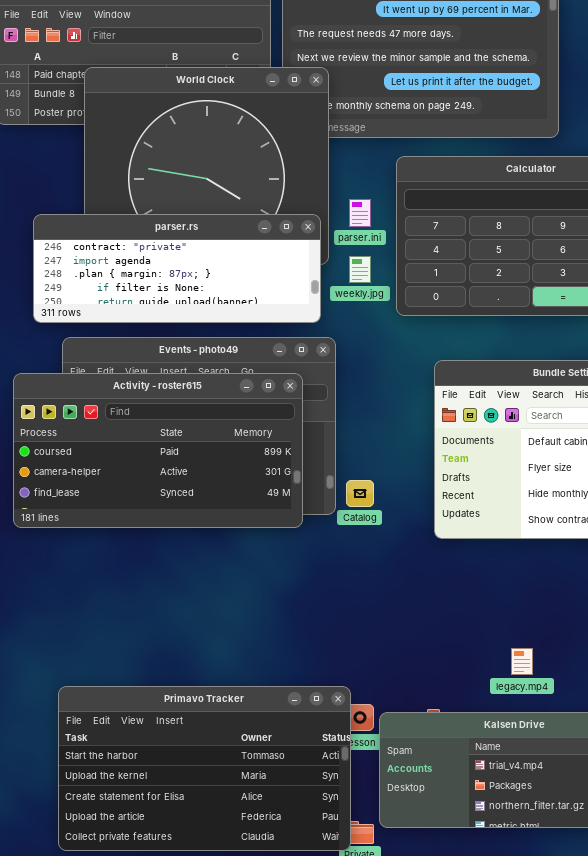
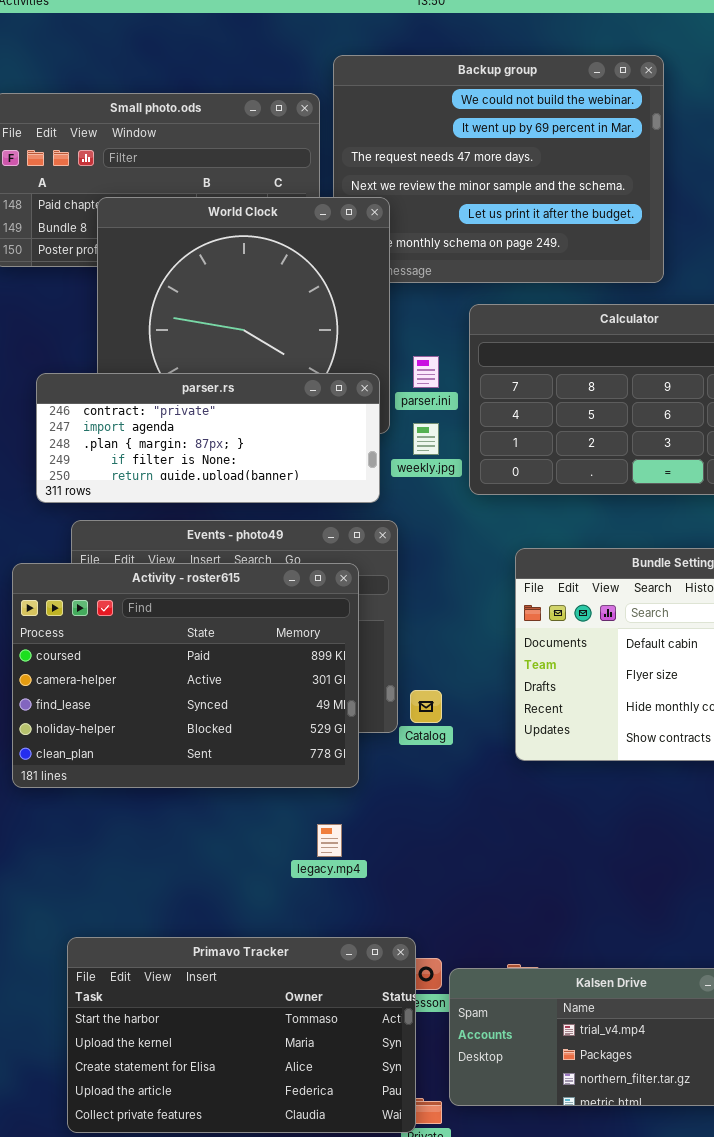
Activity - roster615: [13,373,303,528] -> [12,563,359,788], resized
legacy.mp4: [511,648,533,675] -> [317,824,342,857], moved

